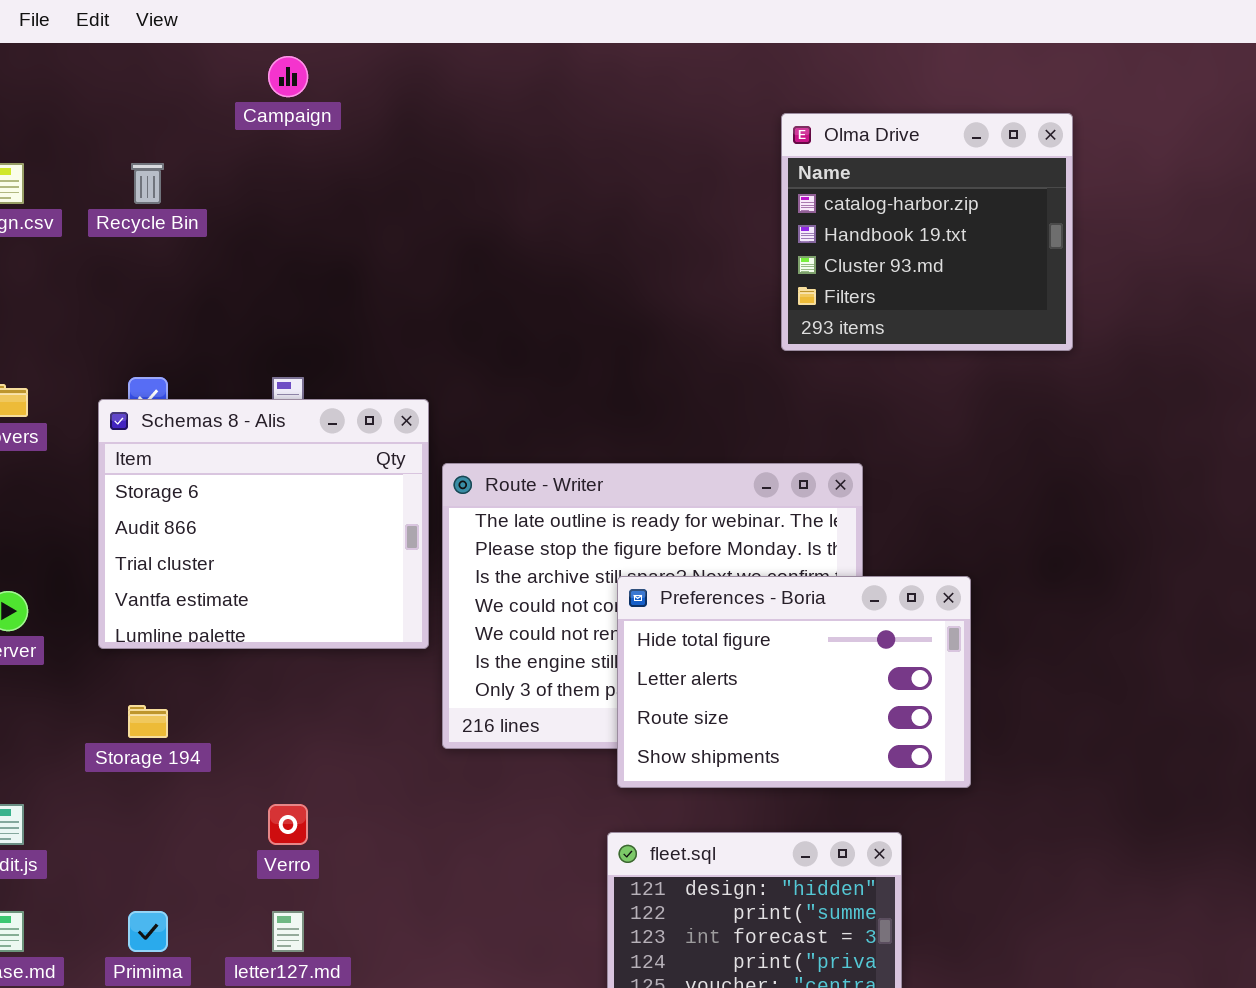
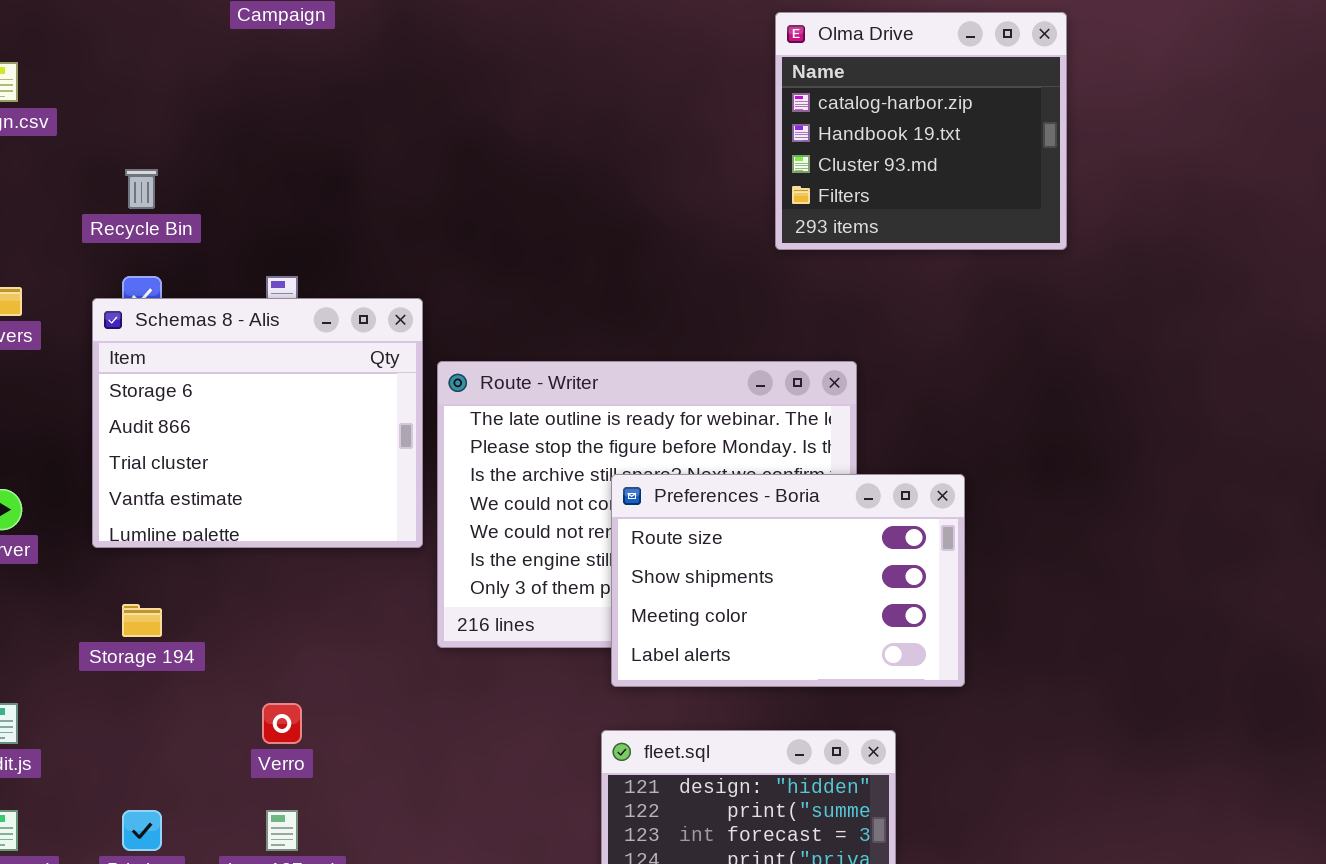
Recycle Bin: [131,163,164,204] -> [125,169,158,209], moved
Preferences - Boria: [617,576,971,788] -> [611,474,965,687], scrolled down 2 rows

